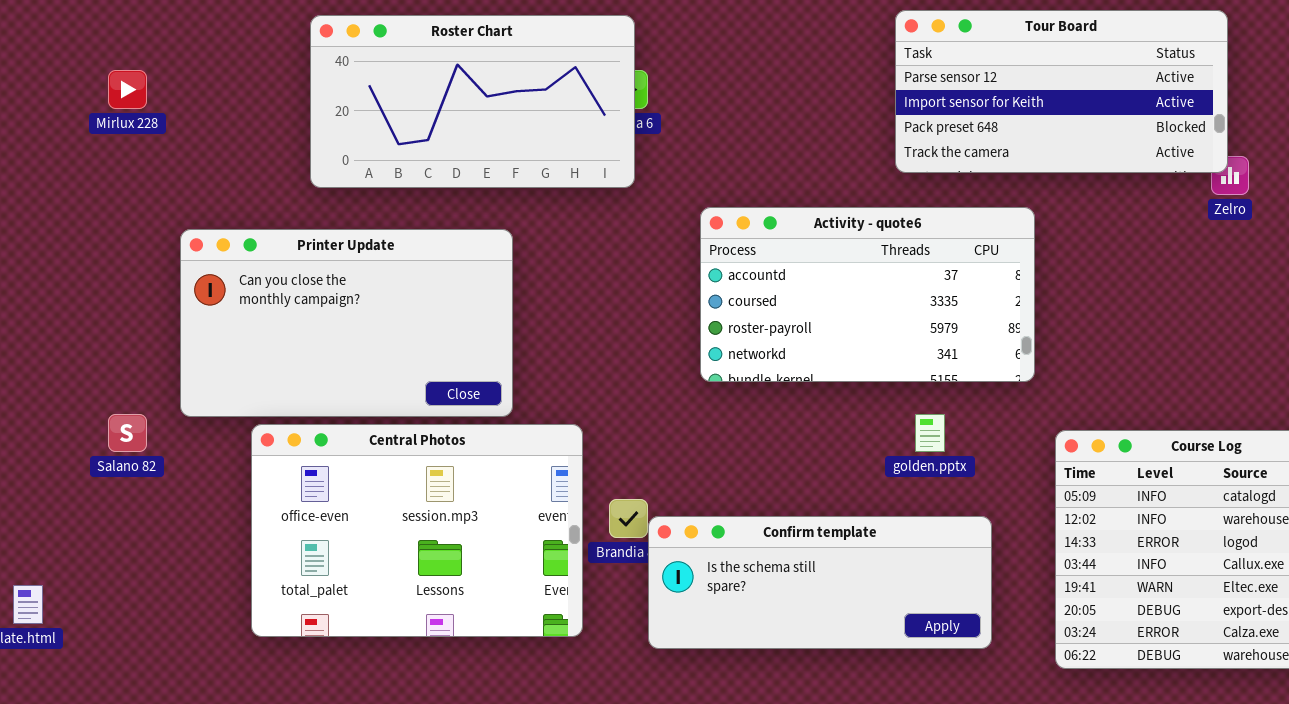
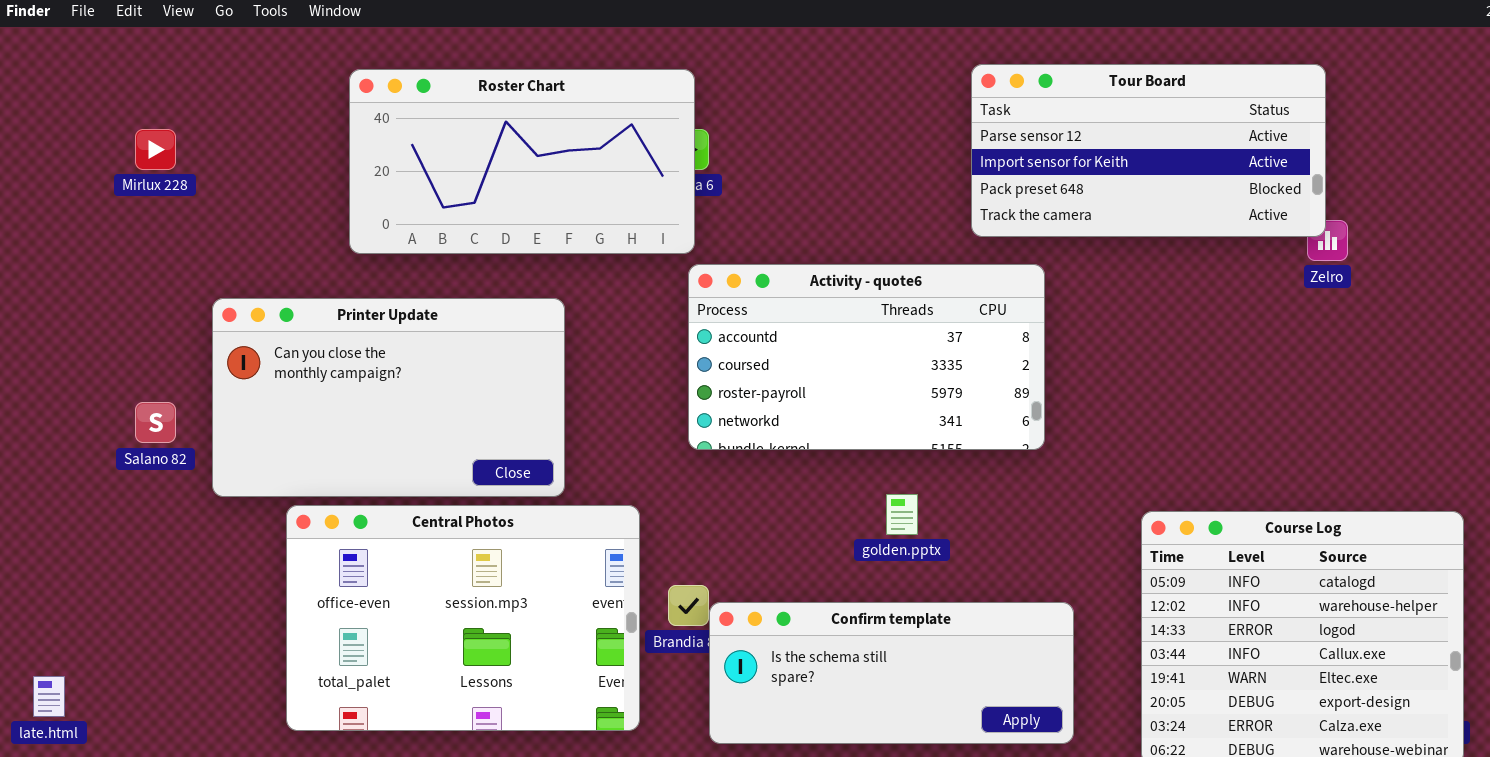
Activity - quote6: [700,207,1035,382] -> [688,264,1045,450], moved
Salano 82: [108,414,147,452] -> [135,402,176,443], moved
golden.pptx: [915,414,945,452] -> [886,494,918,535], moved

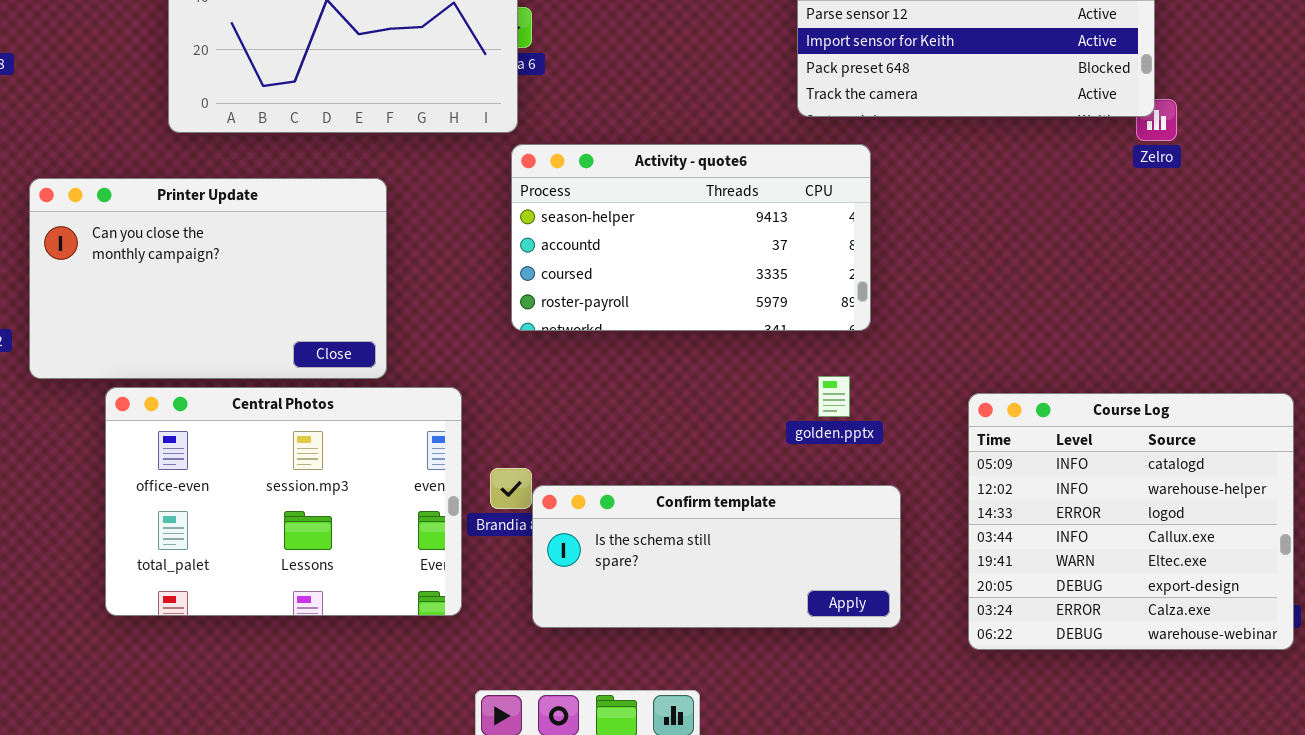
Activity - quote6: [688,264,1045,450] -> [511,144,871,331], scrolled up 1 row
golden.pptx: [886,494,918,535] -> [818,376,850,417], moved

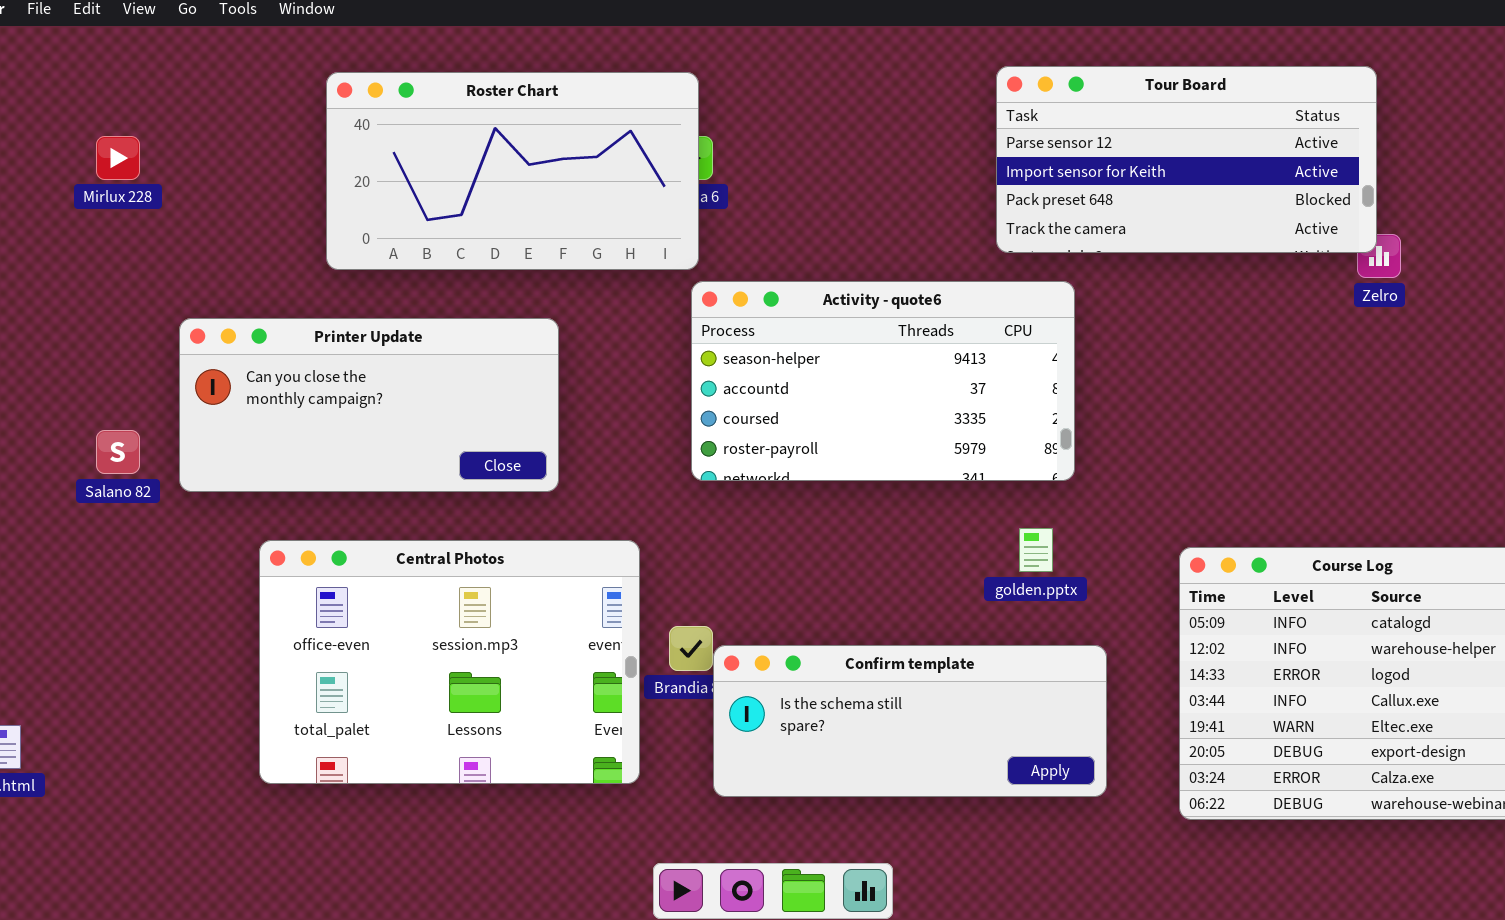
Printer Update: [29,178,387,379] -> [179,318,559,492], resized

